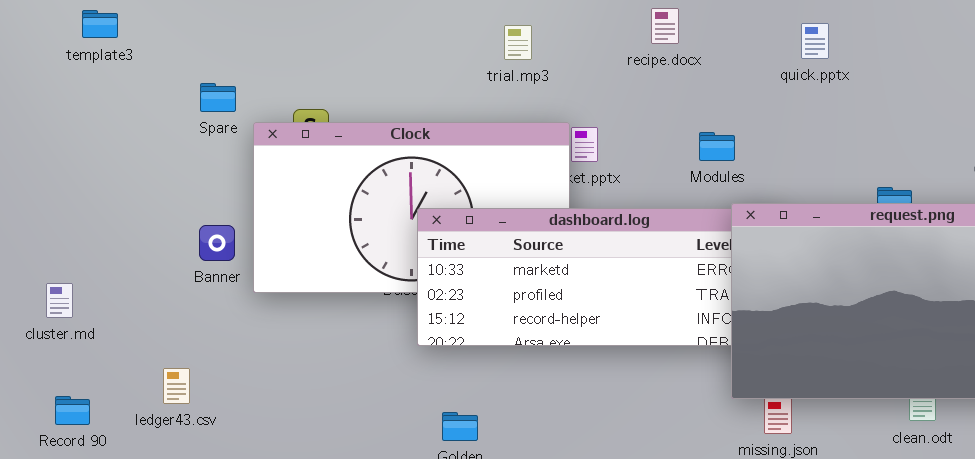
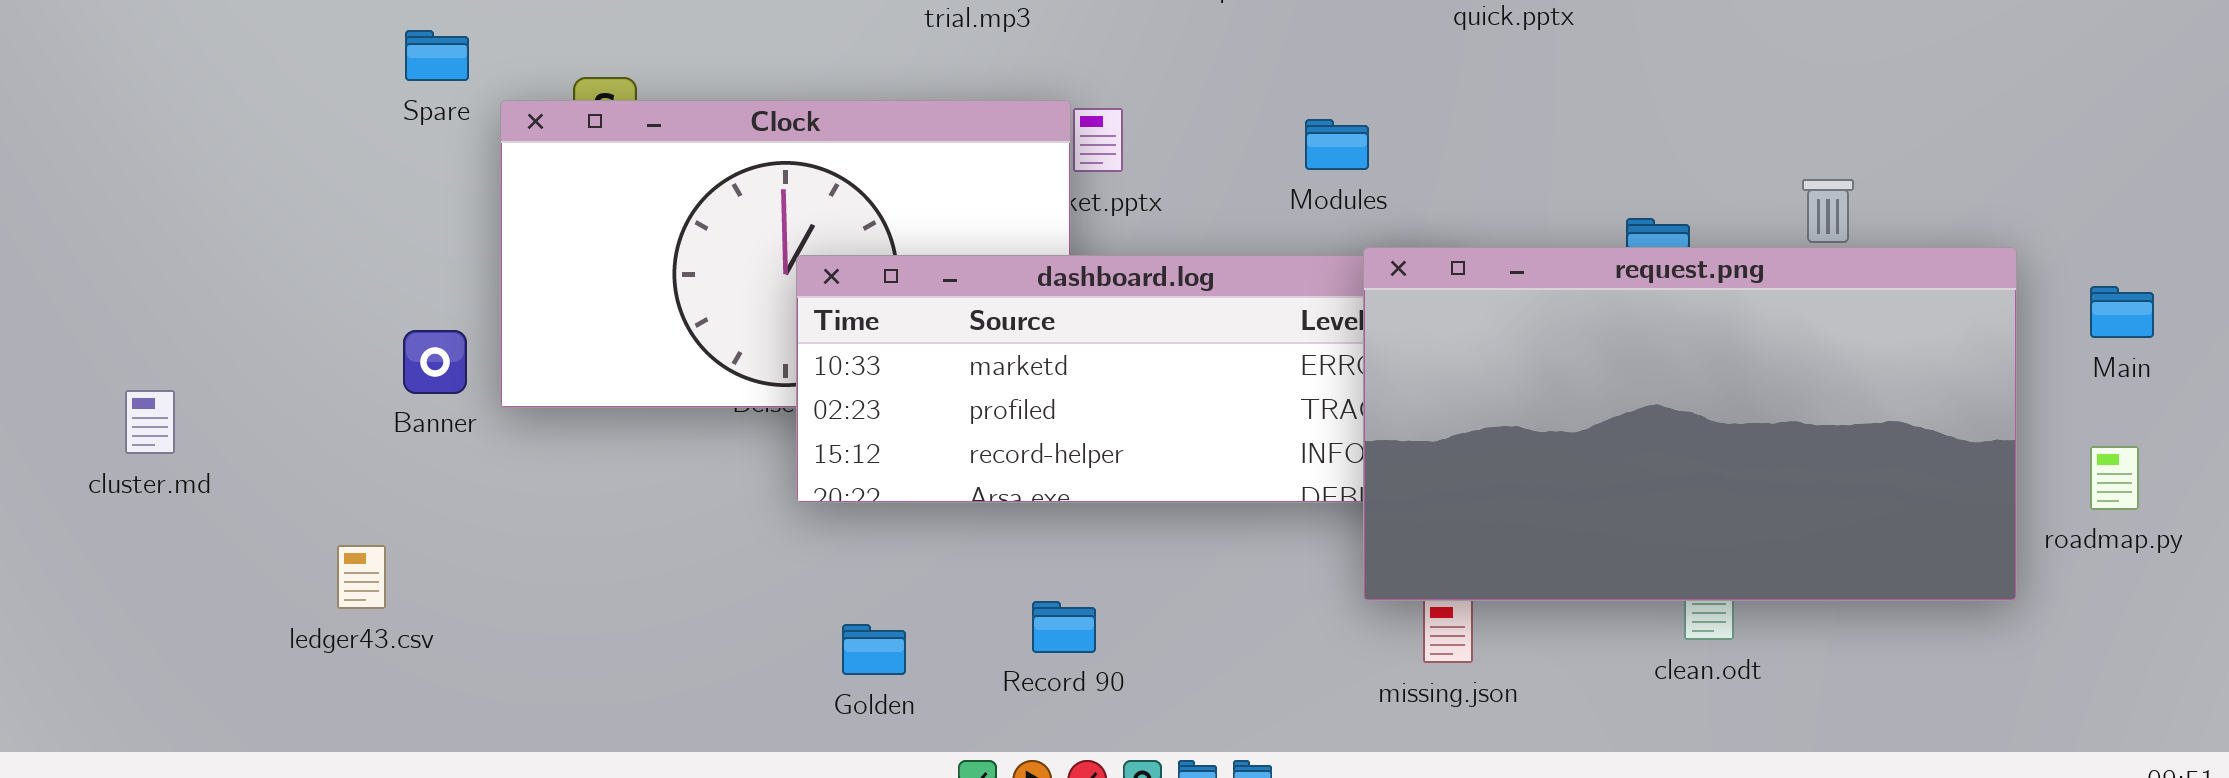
Banner: [199,225,235,261] -> [403,330,467,394], moved
Record 90: [55,396,90,425] -> [1032,601,1096,653], moved

